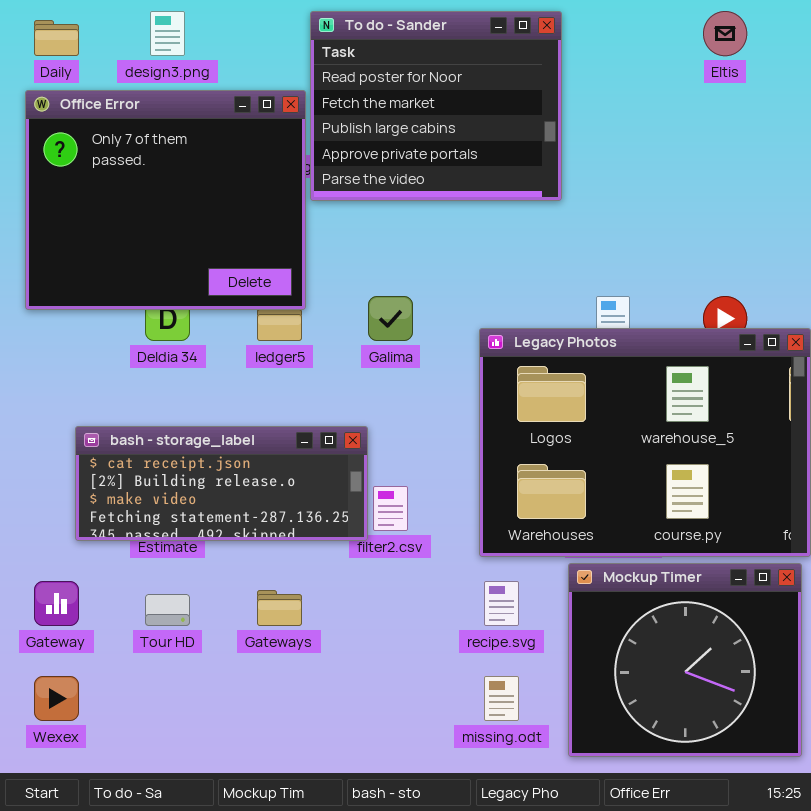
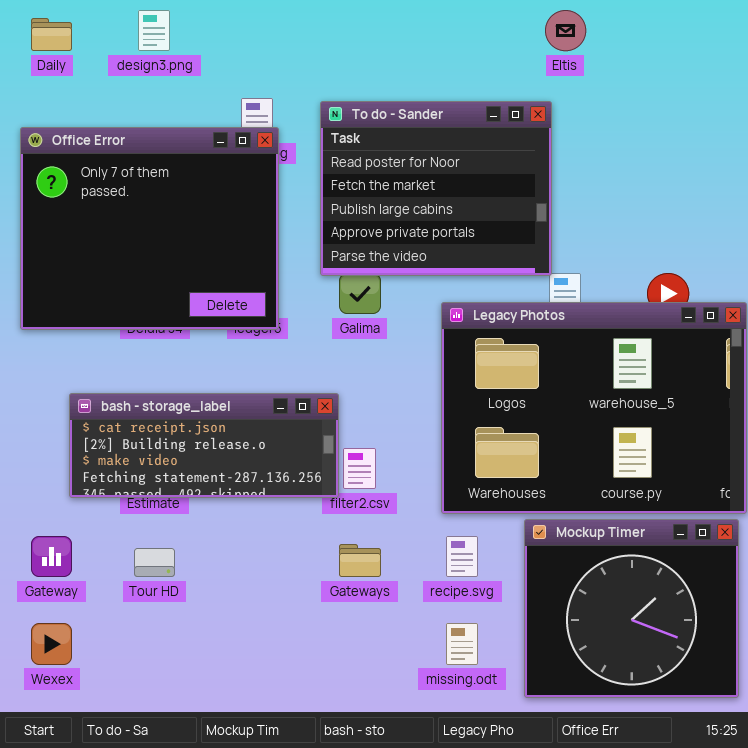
To do - Sander: [310,11,562,201] -> [320,101,552,276], moved
Eltis: [703,11,747,56] -> [545,10,586,51], moved
Office Error: [25,90,306,310] -> [20,127,279,330], moved
Gateways: [257,590,302,626] -> [339,544,381,577], moved

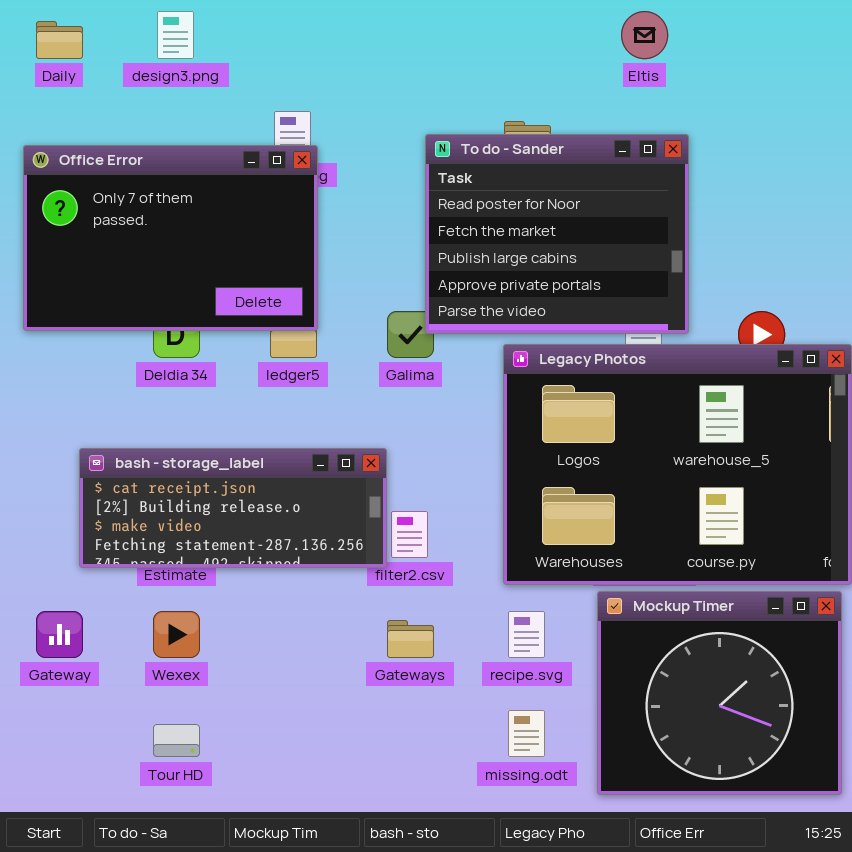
To do - Sander: [320,101,552,276] -> [425,134,689,334], moved
Office Error: [20,127,279,330] -> [23,145,318,331], resized
Tour HD: [134,548,175,577] -> [153,724,200,757], moved
Wexex: [31,623,72,665] -> [153,611,200,658], moved

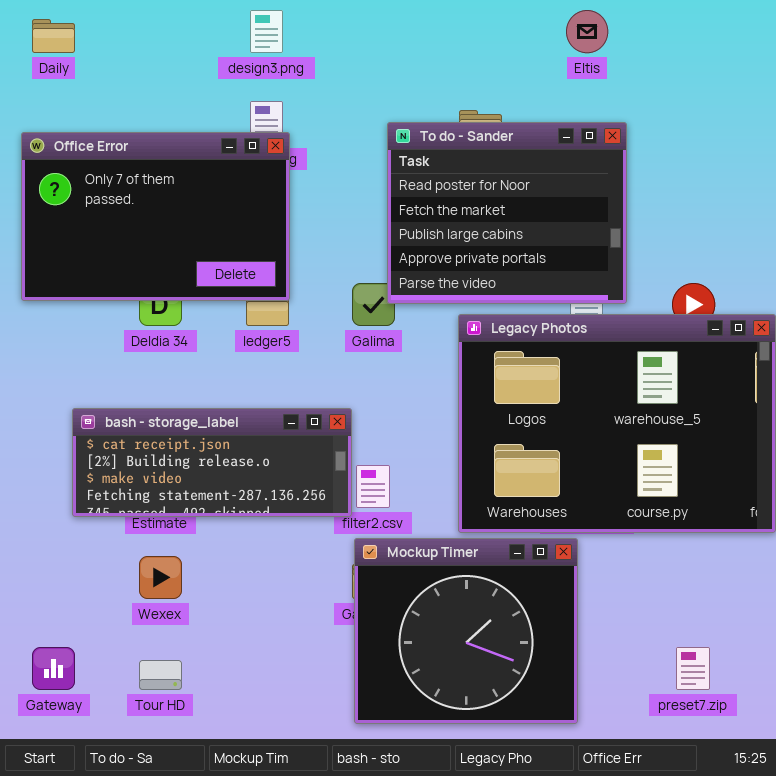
design3.png: [157,11,194,59] -> [250,10,283,53], moved
Mockup Timer: [597,591,842,795] -> [354,538,578,724], moved
Gateway: [36,611,83,658] -> [32,647,75,690], moved

